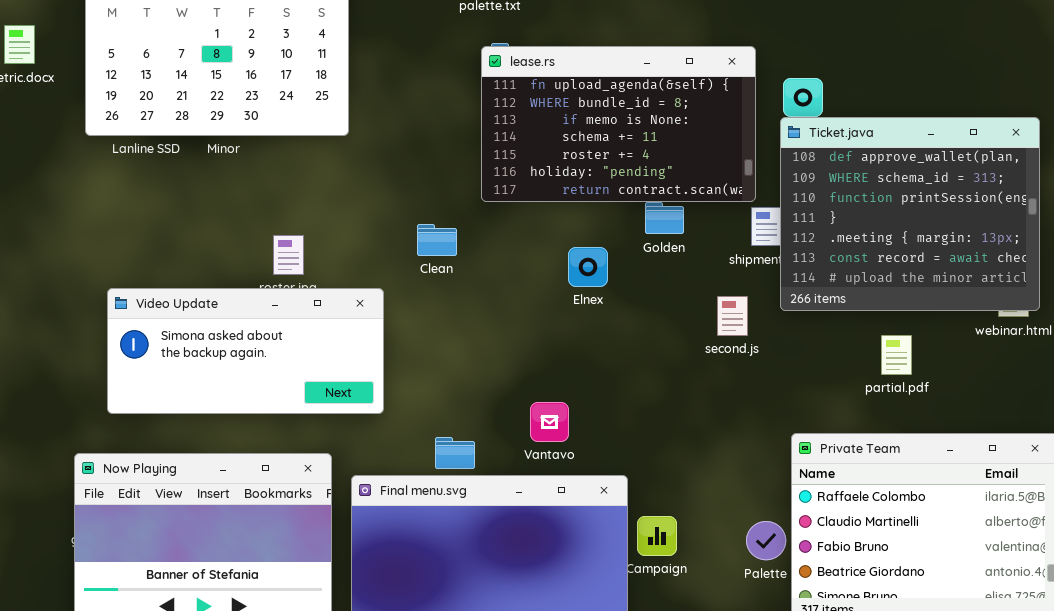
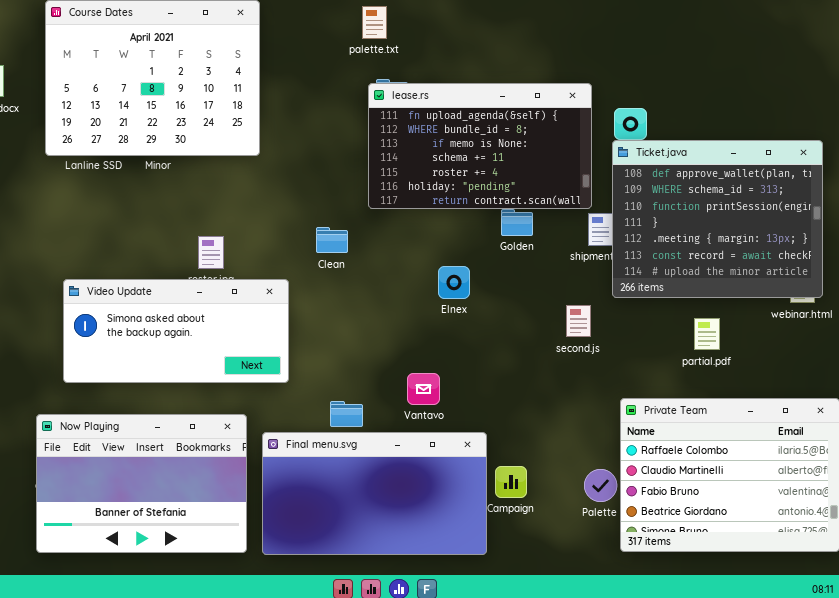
Elnex: [568,247,608,287] -> [438,266,470,299], moved
second.js: [717,296,748,336] -> [566,305,591,337], moved

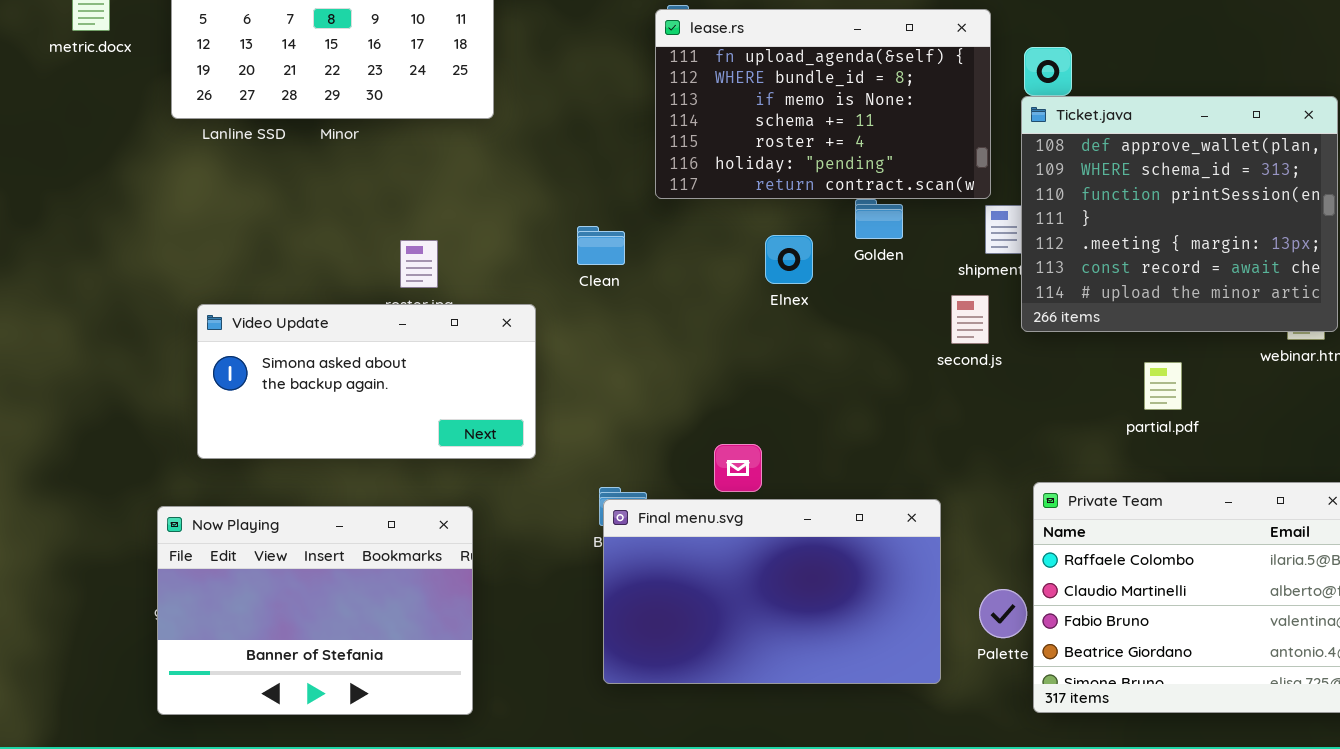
Elnex: [438,266,470,299] -> [765,235,813,284], moved
second.js: [566,305,591,337] -> [951,295,989,344], moved
Final menu.svg: [262,432,487,555] -> [603,499,941,684], moved

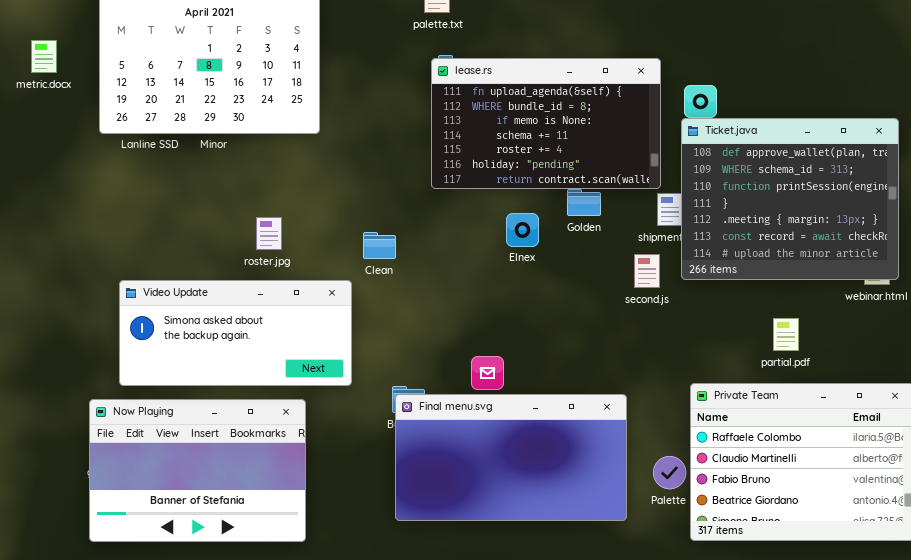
Clean: [577,226,625,265] -> [363,232,396,259], moved
Video Update: [197,304,536,459] -> [119,280,352,386], moved
partial.pdf: [1144,362,1182,410] -> [773,318,799,351], moved

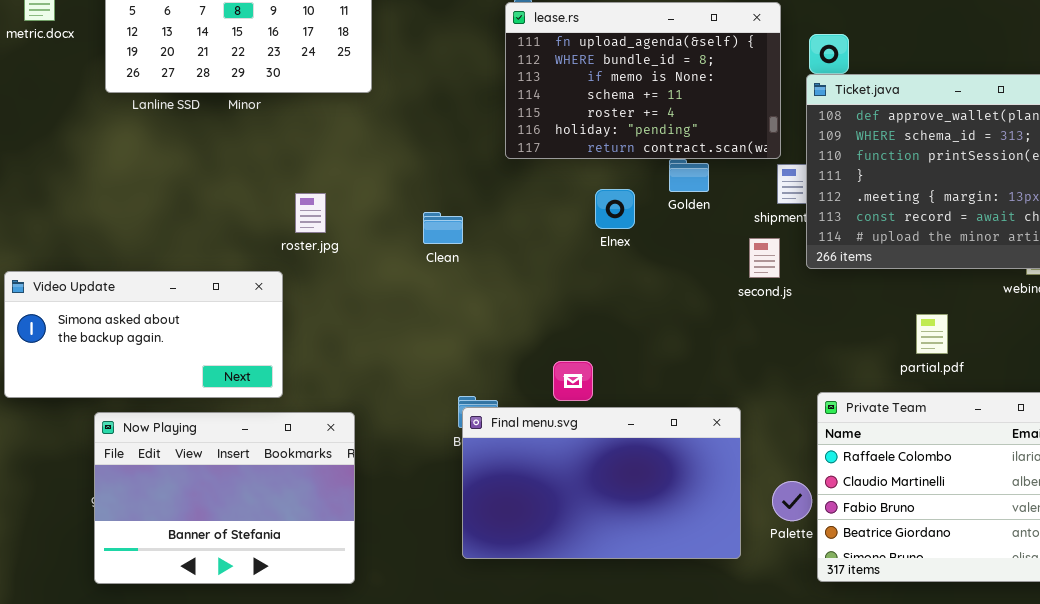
Video Update: [119,280,352,386] -> [4,271,283,398], moved

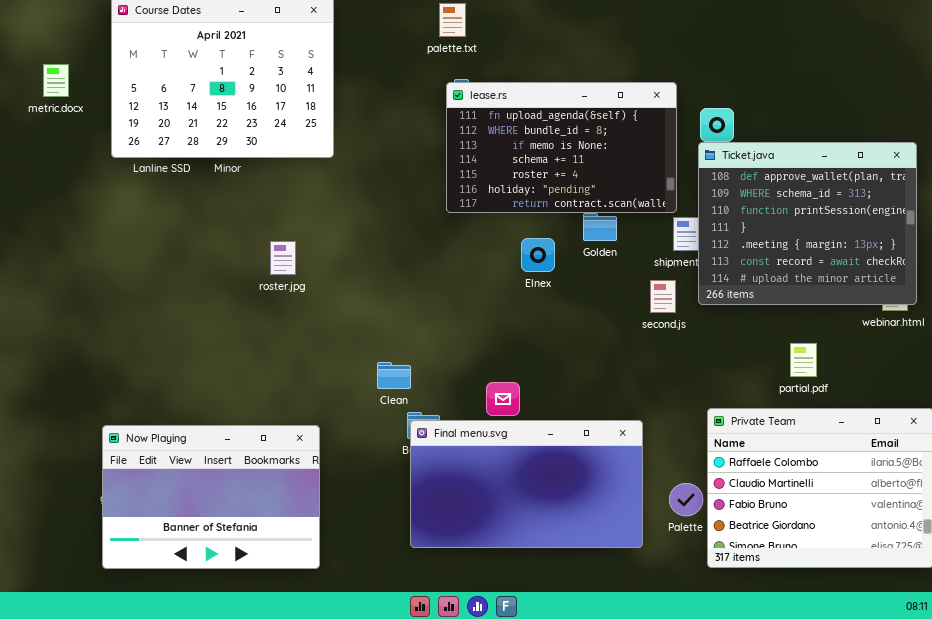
Clean: [423,212,463,244] -> [377,362,411,389], moved
Video Update: [4,271,283,398] -> none, closed

